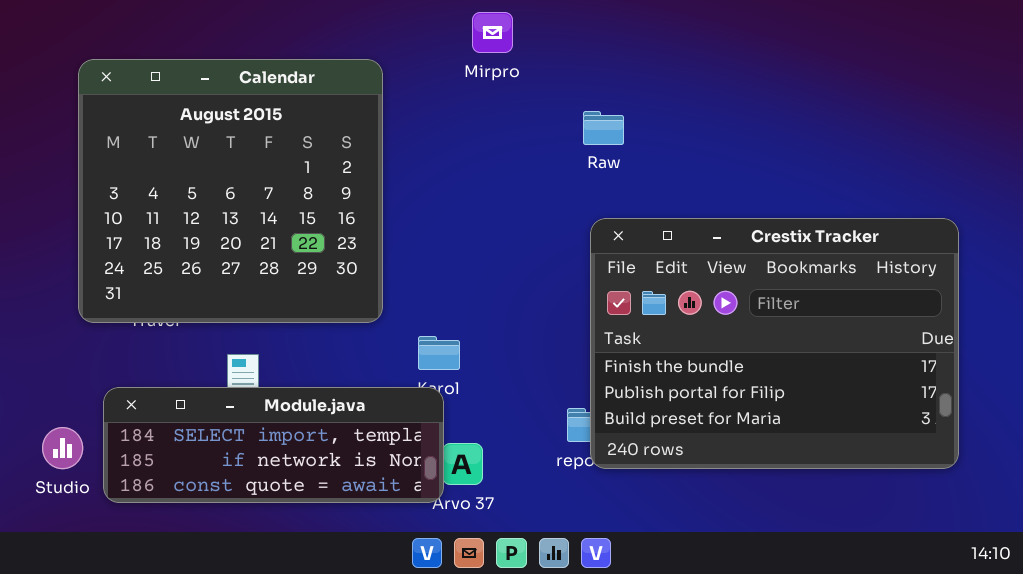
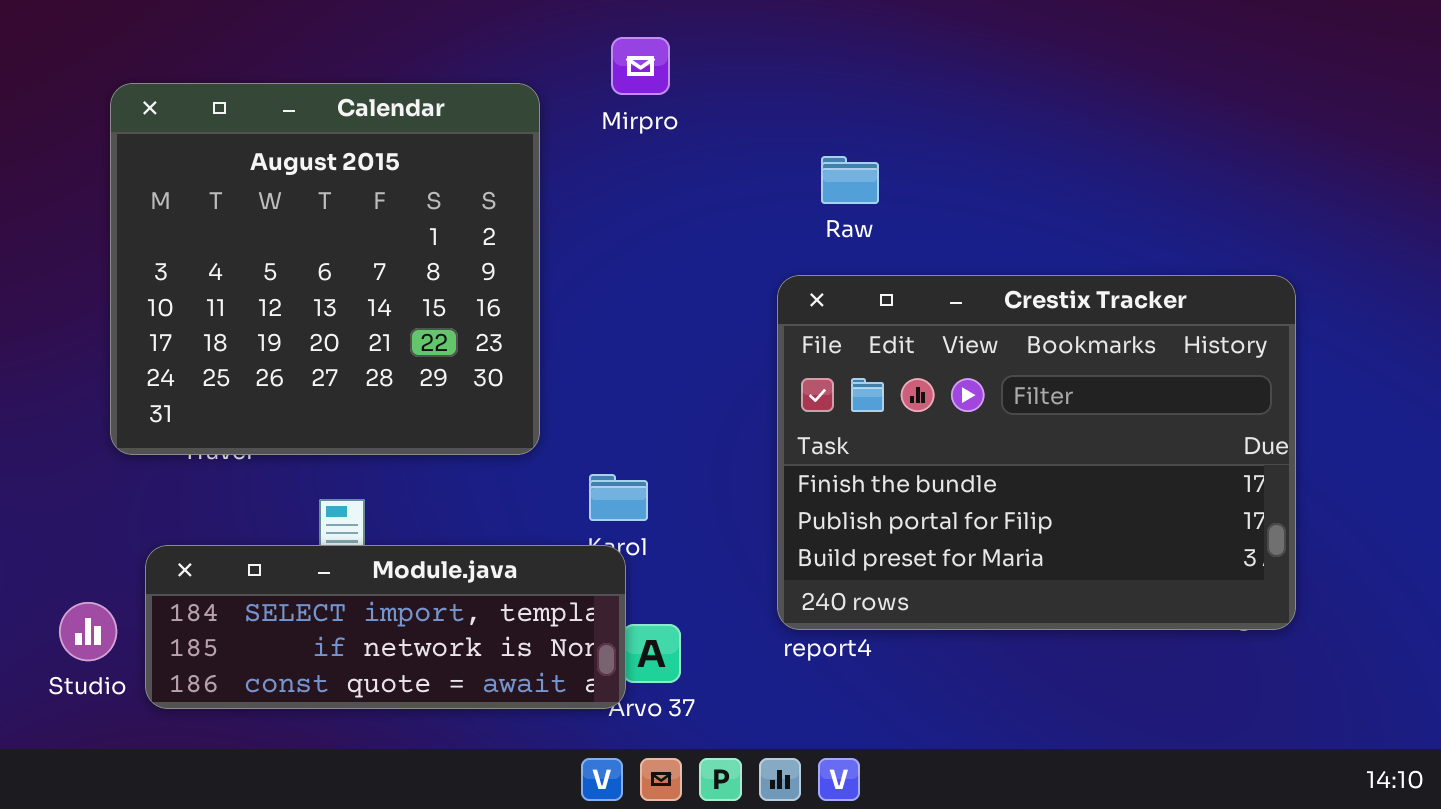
Mirpro: [472,12,513,53] -> [611,37,670,95], moved
Crestix Tracker: [590,218,959,469] -> [777,275,1296,630], moved

